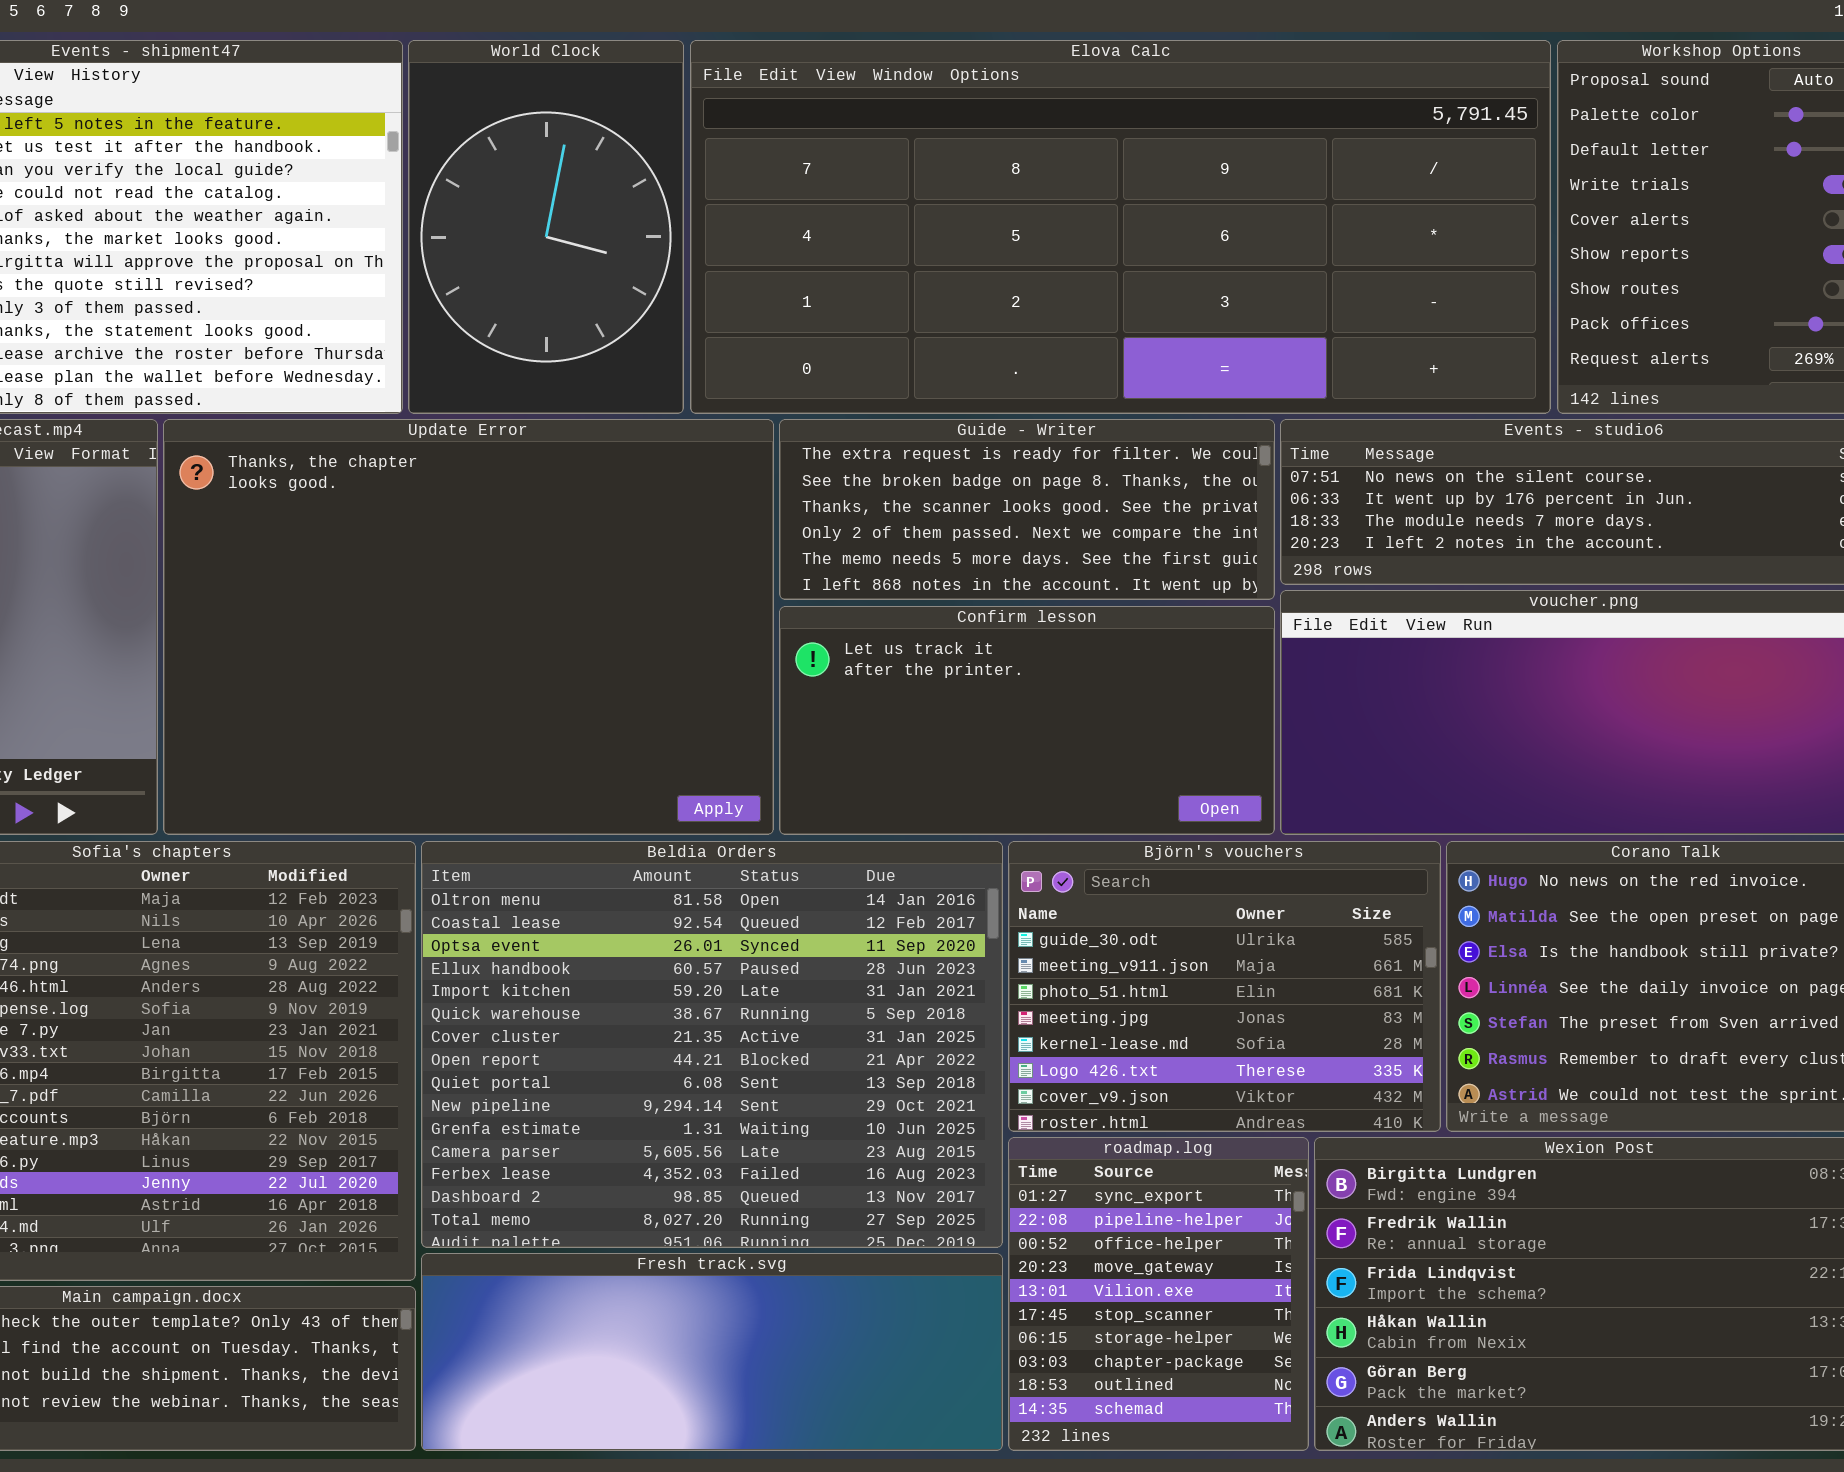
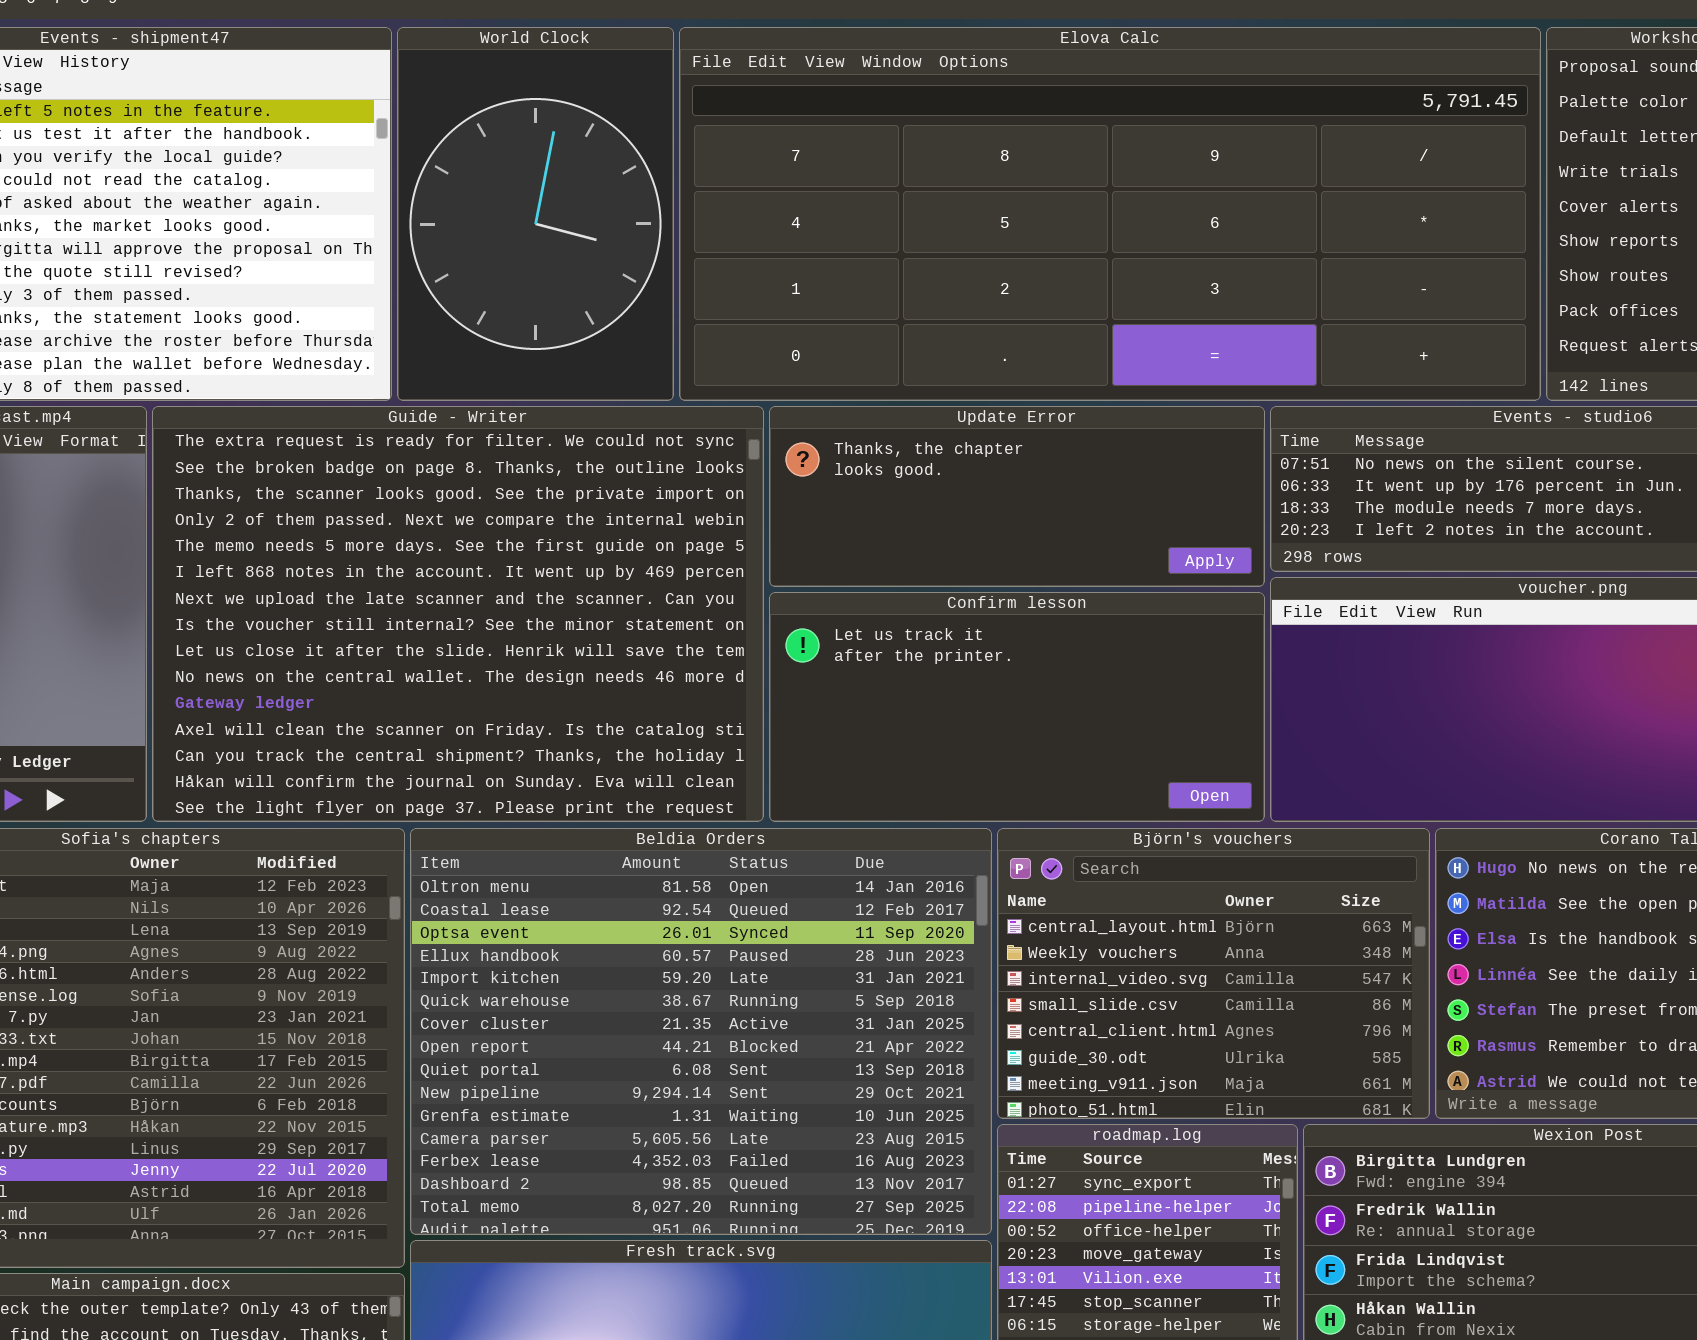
Update Error: [163,419,774,835] -> [769,406,1265,587], moved, resized
Guide - Writer: [779,419,1275,600] -> [152,406,764,822], moved, resized
Björn's vouchers: [1008,841,1441,1132] -> [997,828,1430,1119], scrolled up 5 rows

